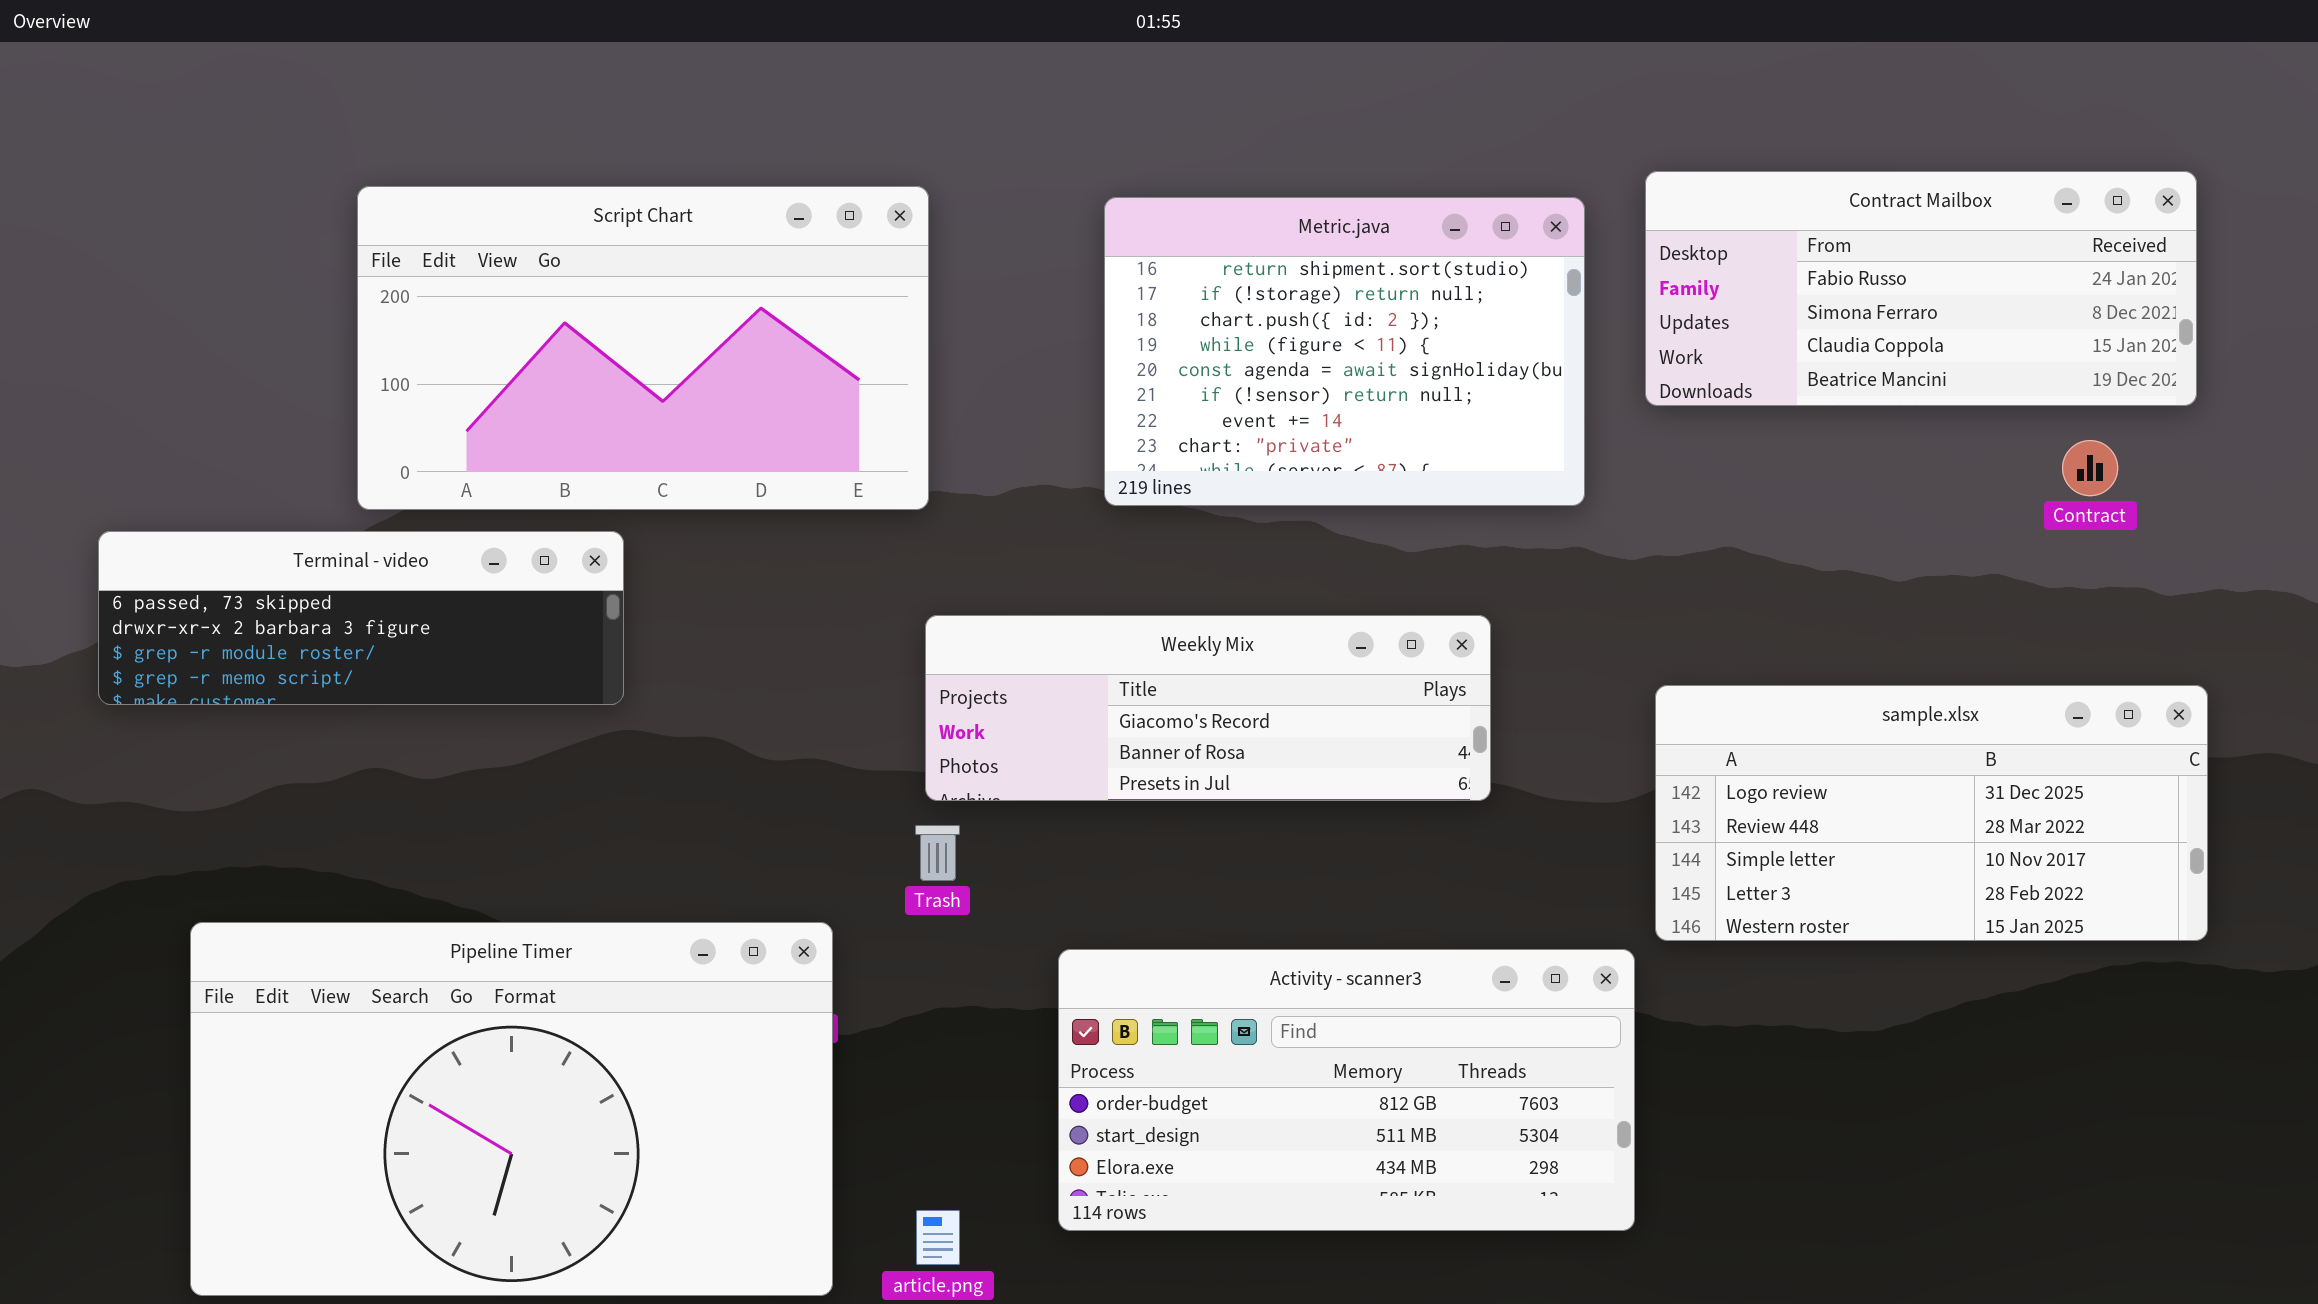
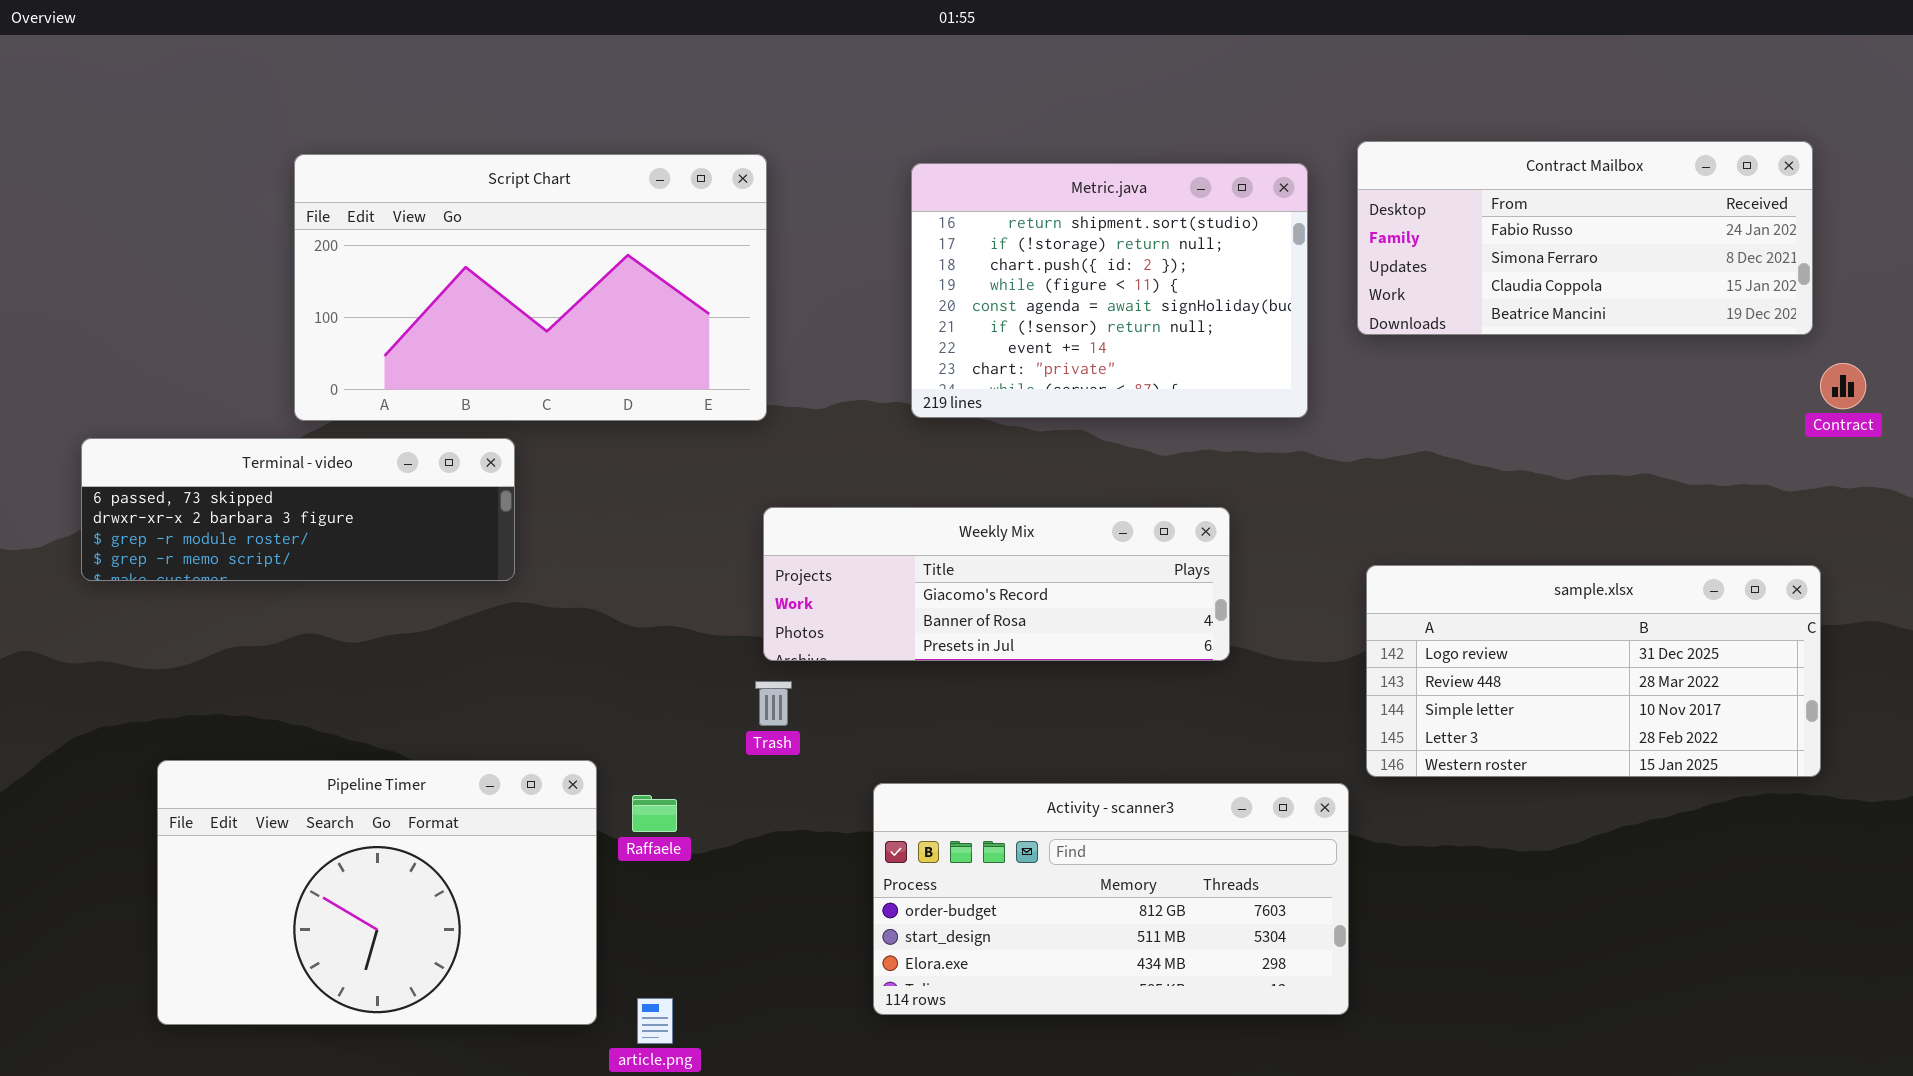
Contract: [2062,440,2118,496] -> [1820,363,1866,409], moved
Pipeline Timer: [190,922,833,1296] -> [157,760,597,1025], resized
article.png: [916,1210,960,1265] -> [637,998,673,1044], moved

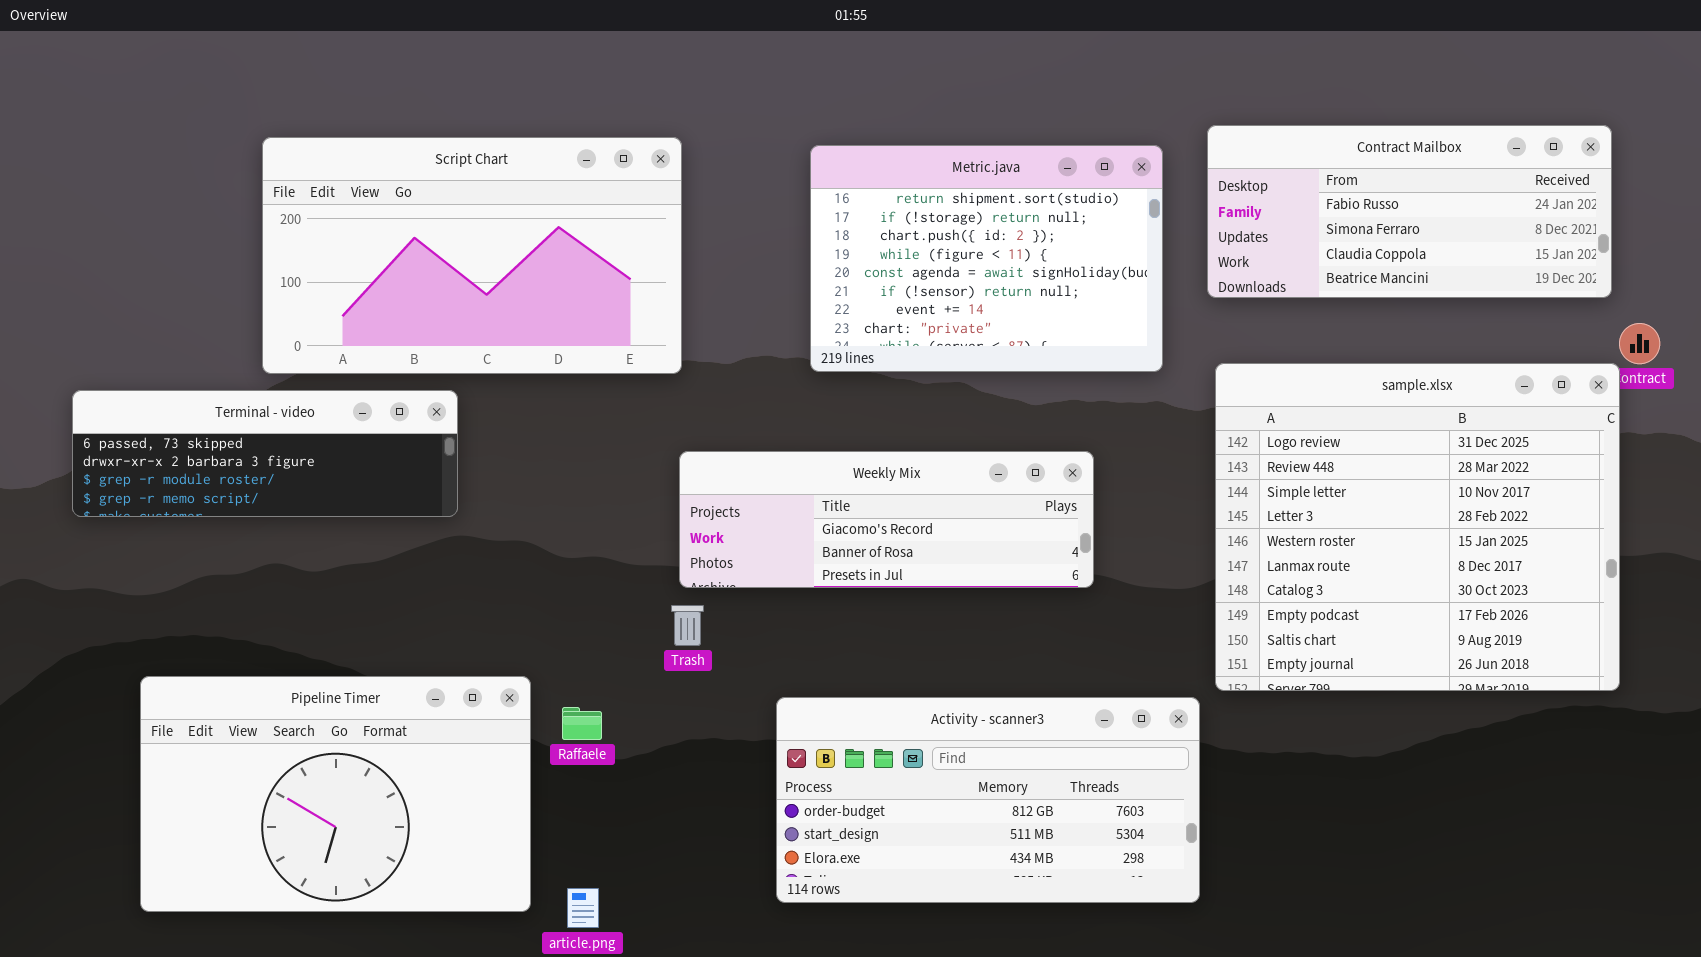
sample.xlsx: [1366,565,1821,777] -> [1215,363,1620,691], resized

